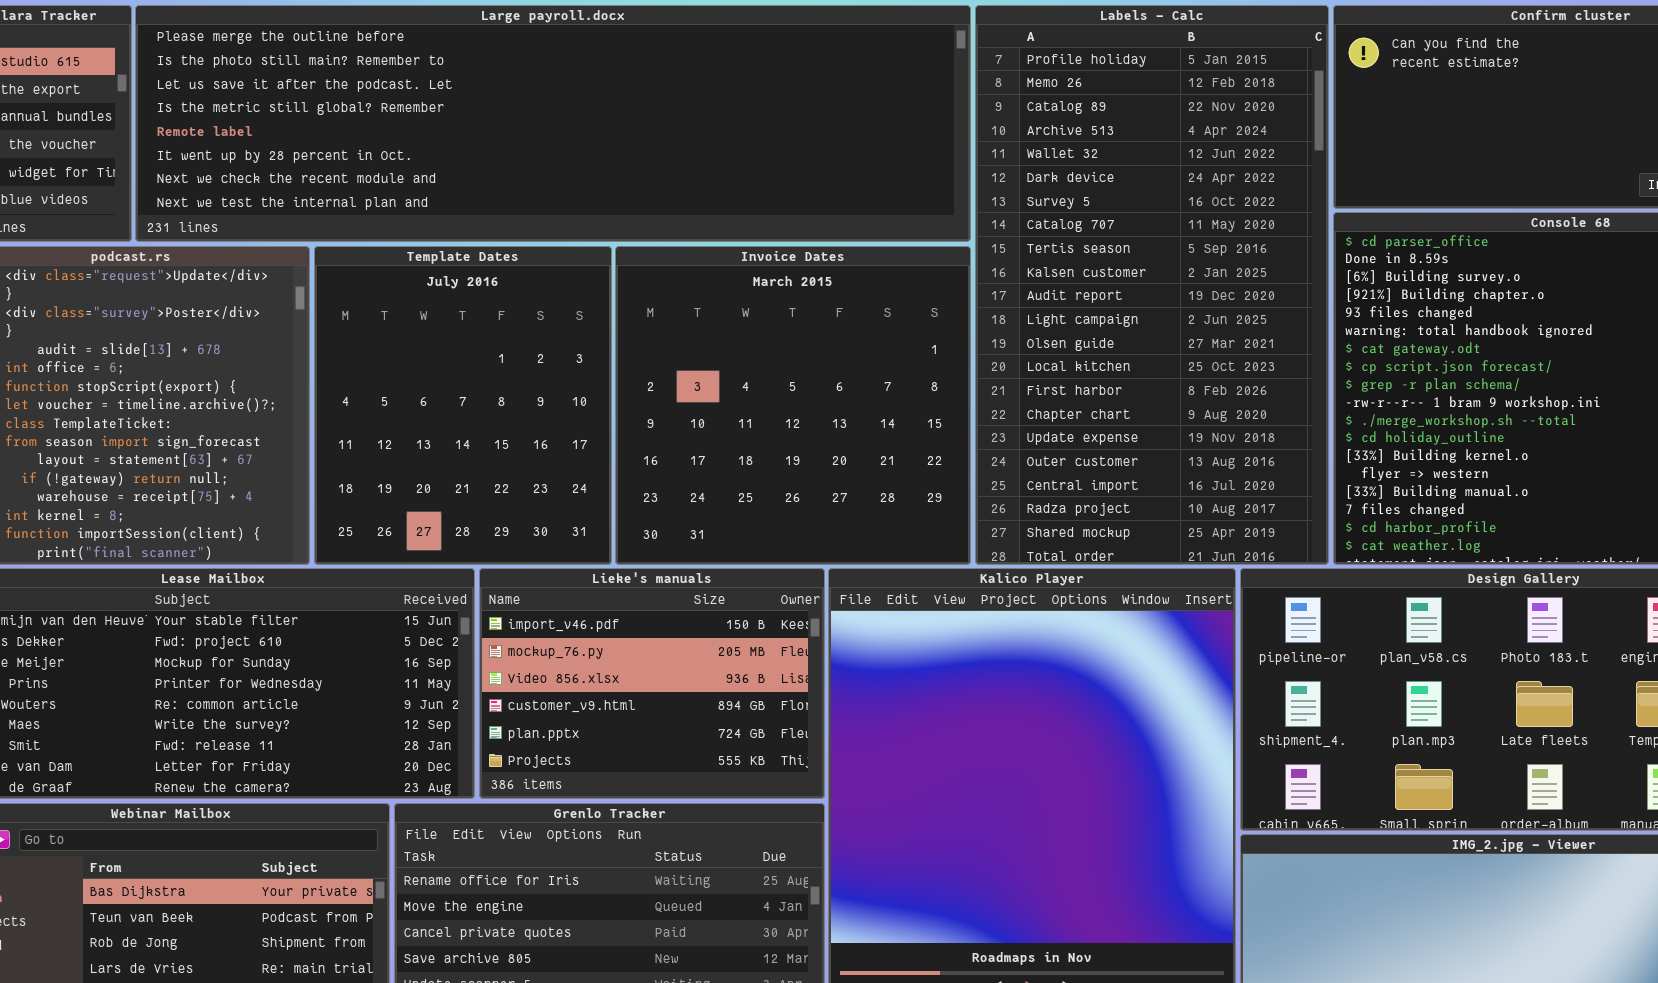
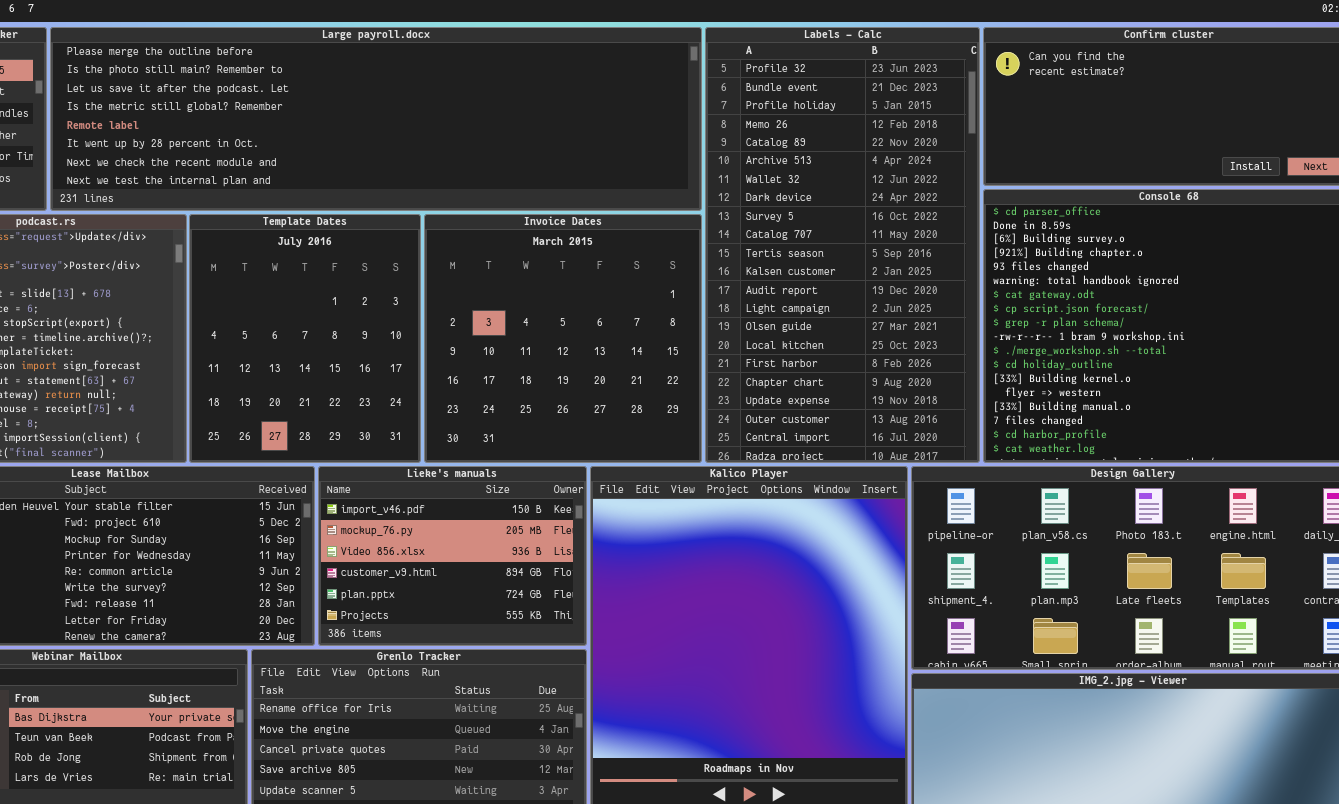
Labels - Calc: [975,5,1329,565] -> [705,27,980,463], scrolled up 2 rows

